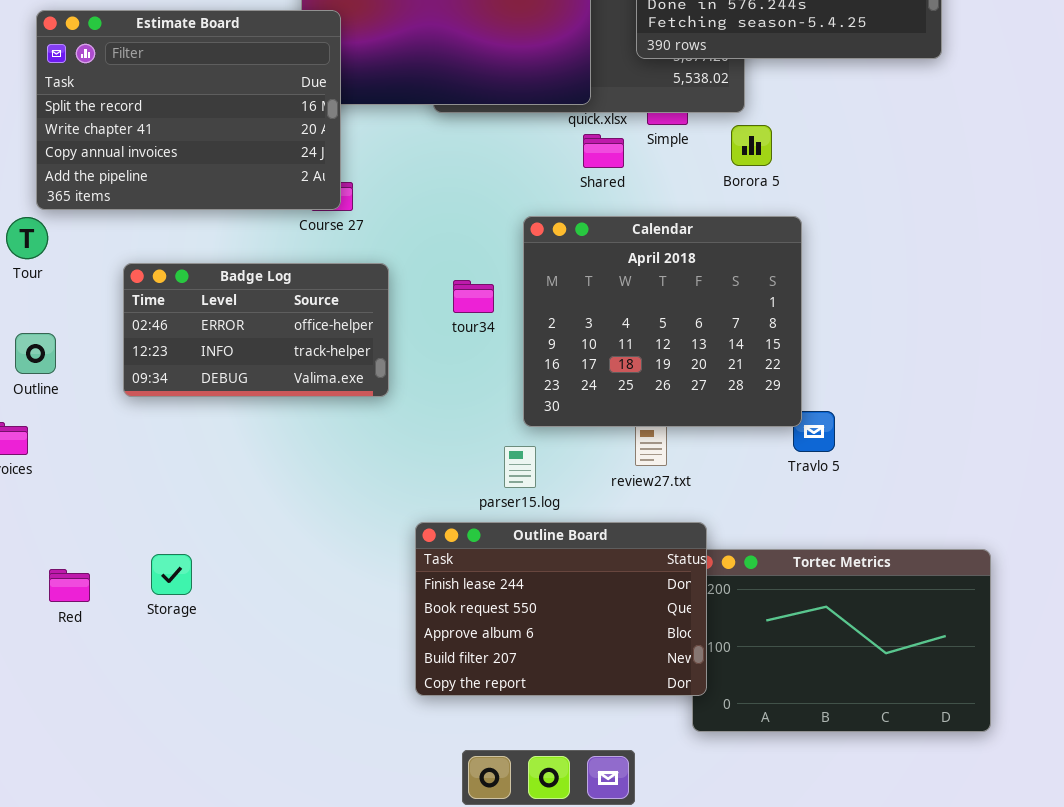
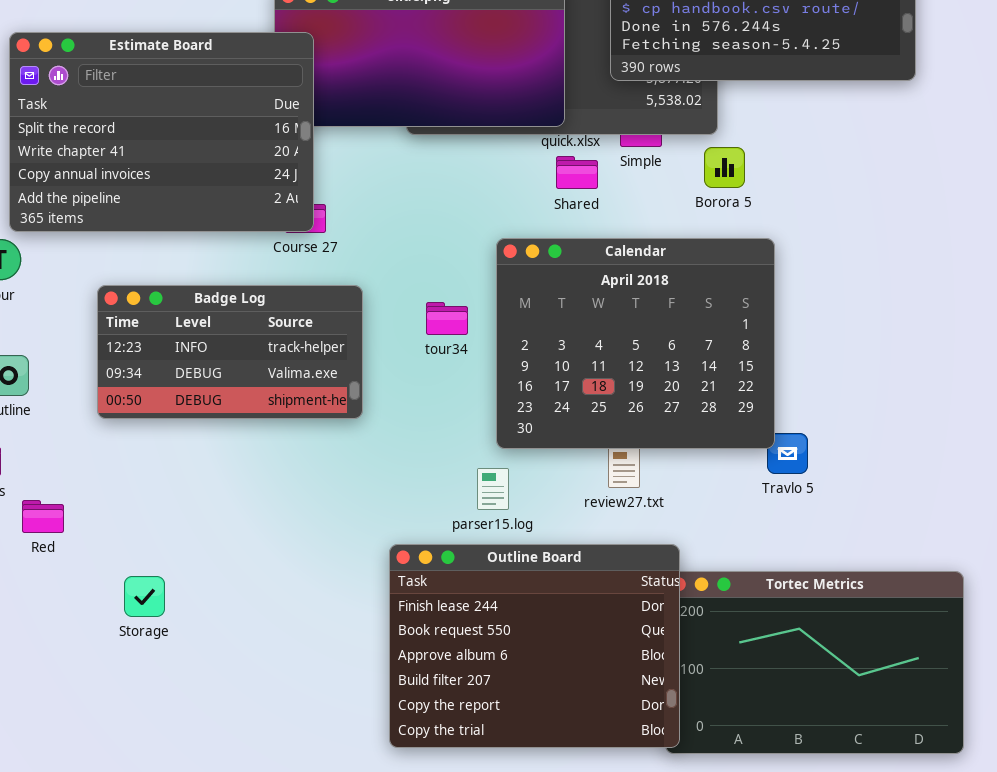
Badge Log: [123,263,389,397] -> [97,285,363,419], scrolled down 1 row
Outline Board: [415,522,707,696] -> [389,544,680,748], resized
Red: [49,569,90,602] -> [22,500,64,533], moved

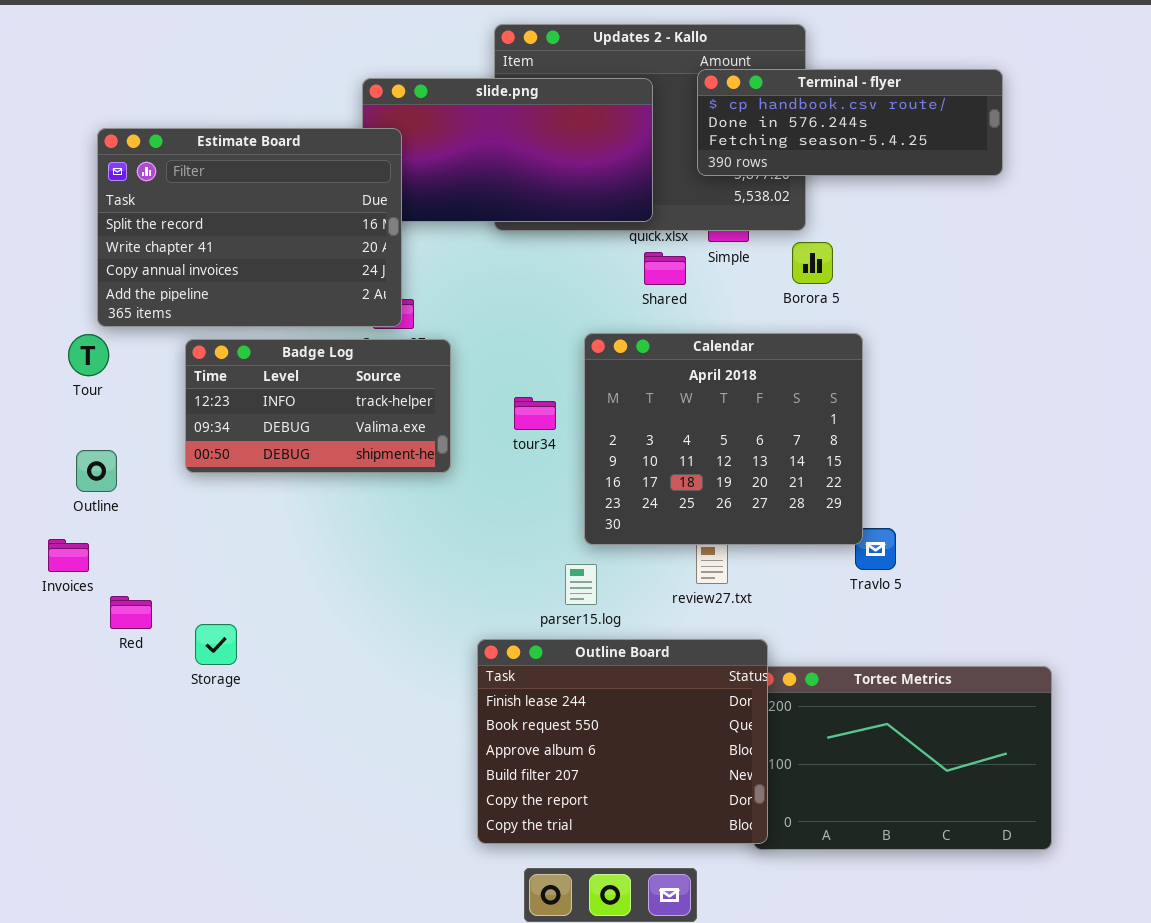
Badge Log: [97,285,363,419] -> [185,339,451,473], moved
Storage: [124,576,165,617] -> [195,624,237,665], moved

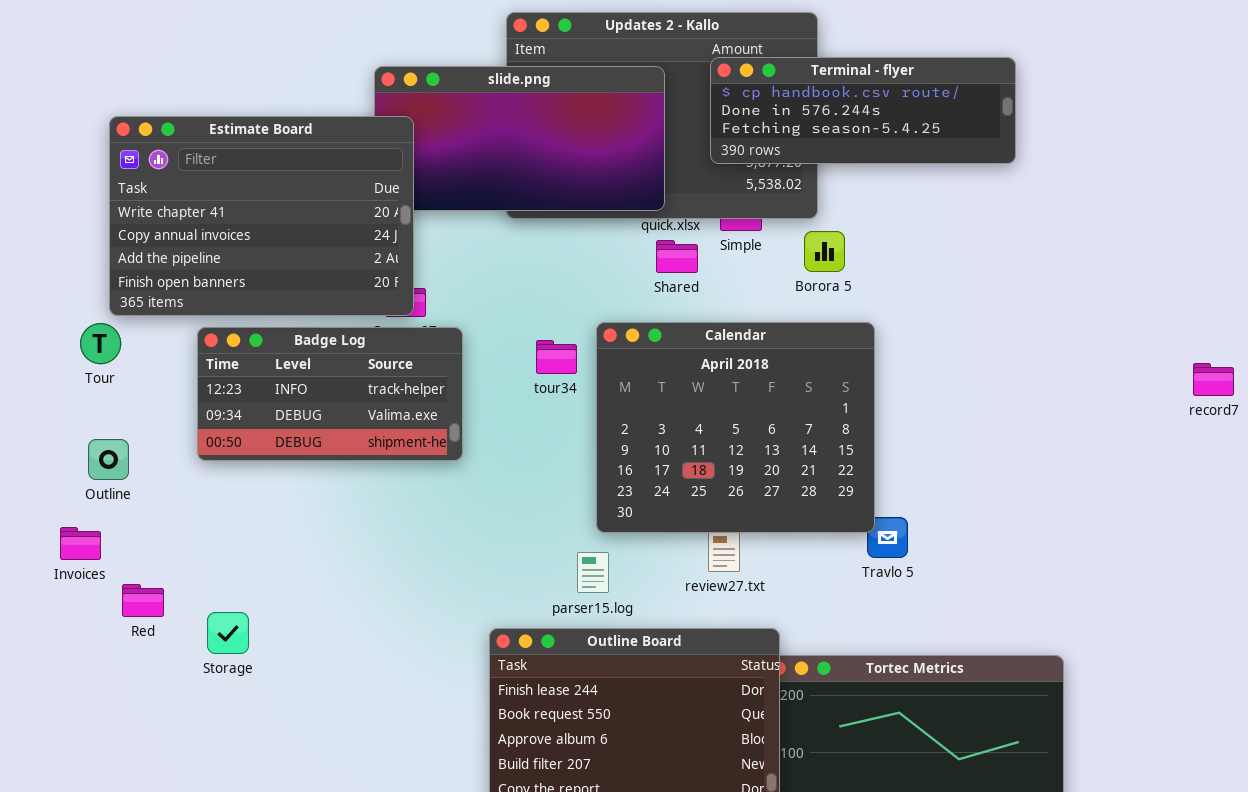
Estimate Board: [97,128,402,327] -> [109,116,414,316], scrolled down 1 row
tour34: [514,397,556,430] -> [536,340,577,374], moved

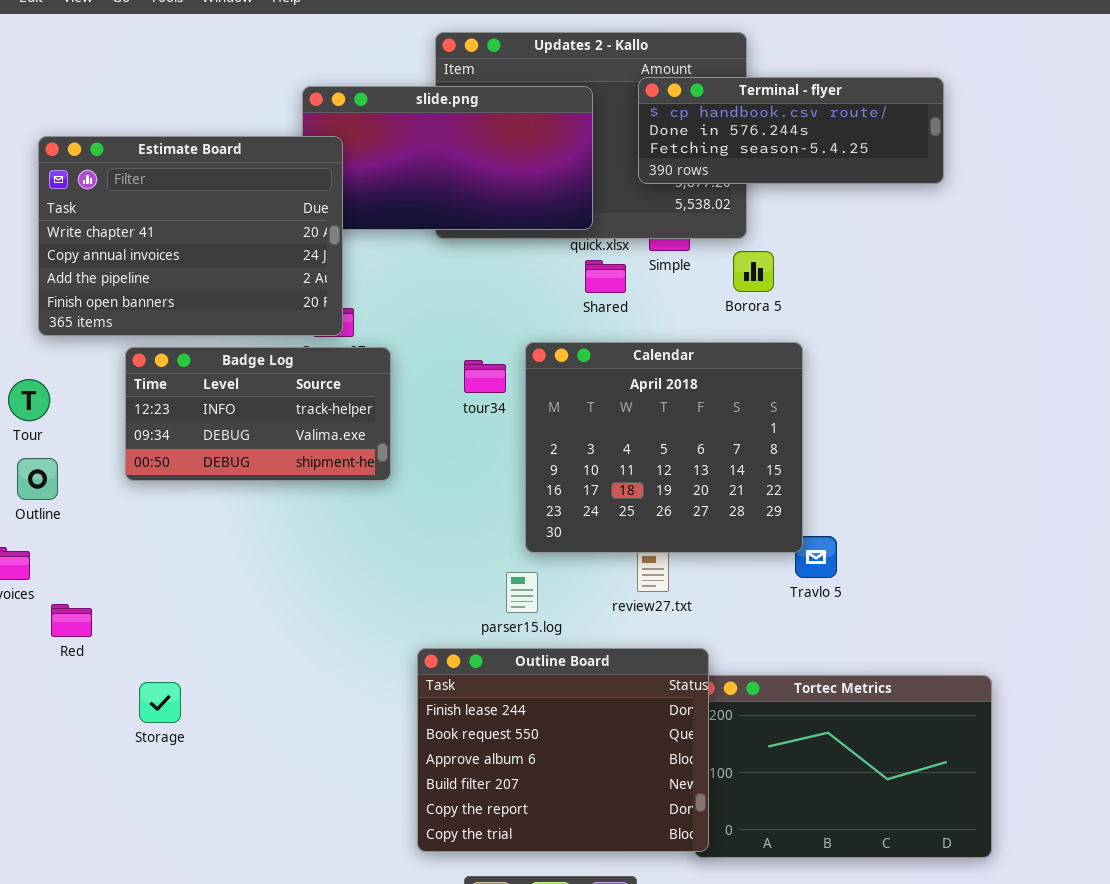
Tour: [80,323,121,364] -> [8,379,50,421], moved
Storage: [207,612,249,654] -> [139,682,181,723], moved

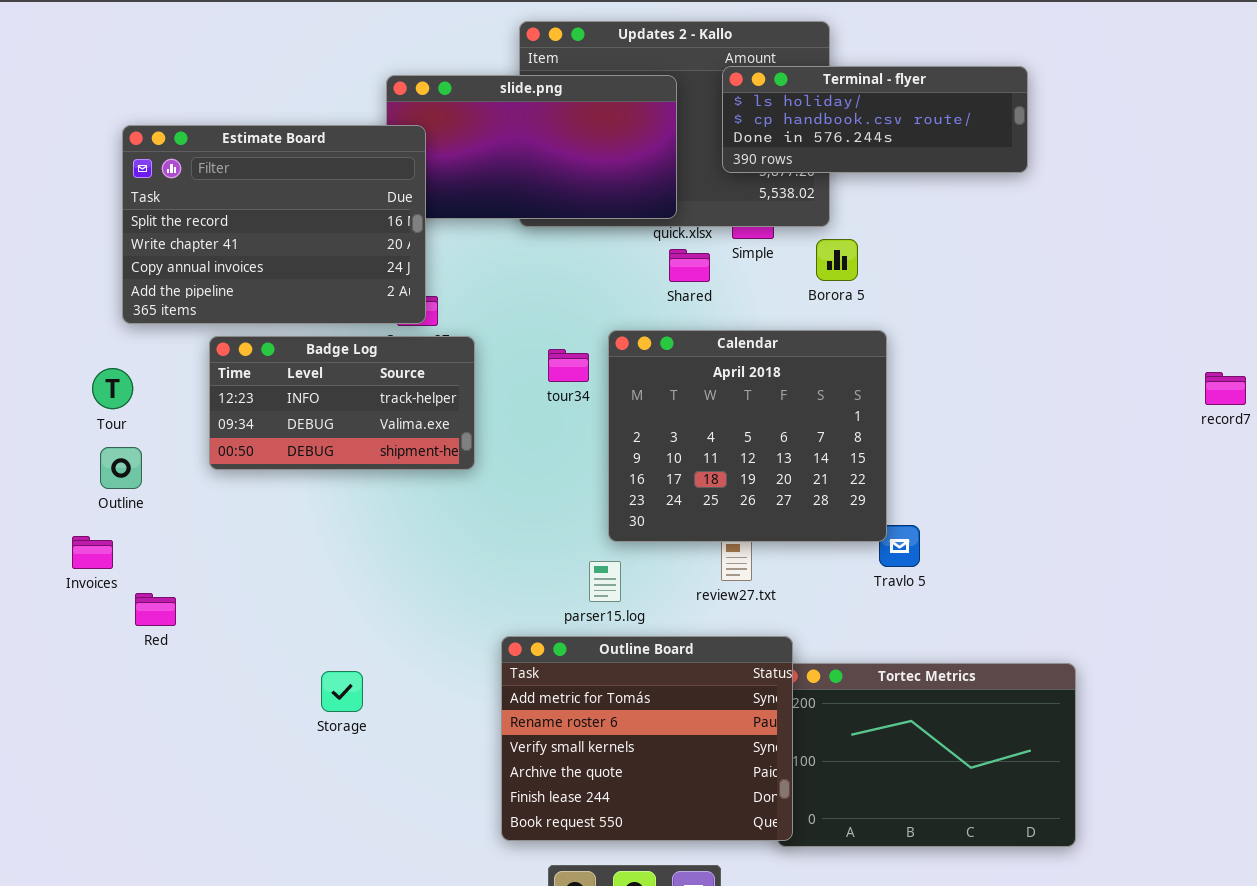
Terminal - flyer: [638,77,944,184] -> [722,66,1028,173], scrolled up 1 row
Estimate Board: [38,136,343,336] -> [122,125,426,324], scrolled up 1 row
Outline Board: [417,648,709,852] -> [501,636,793,841], scrolled up 4 rows
Storage: [139,682,181,723] -> [321,671,363,712], moved

